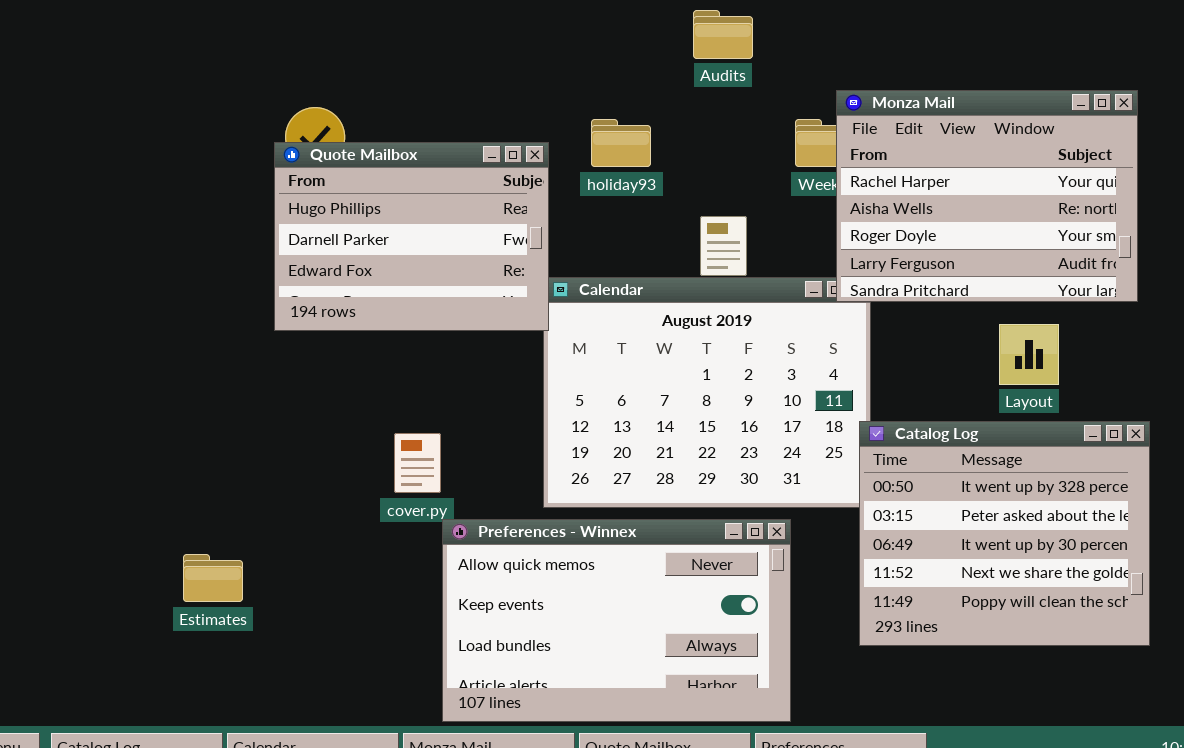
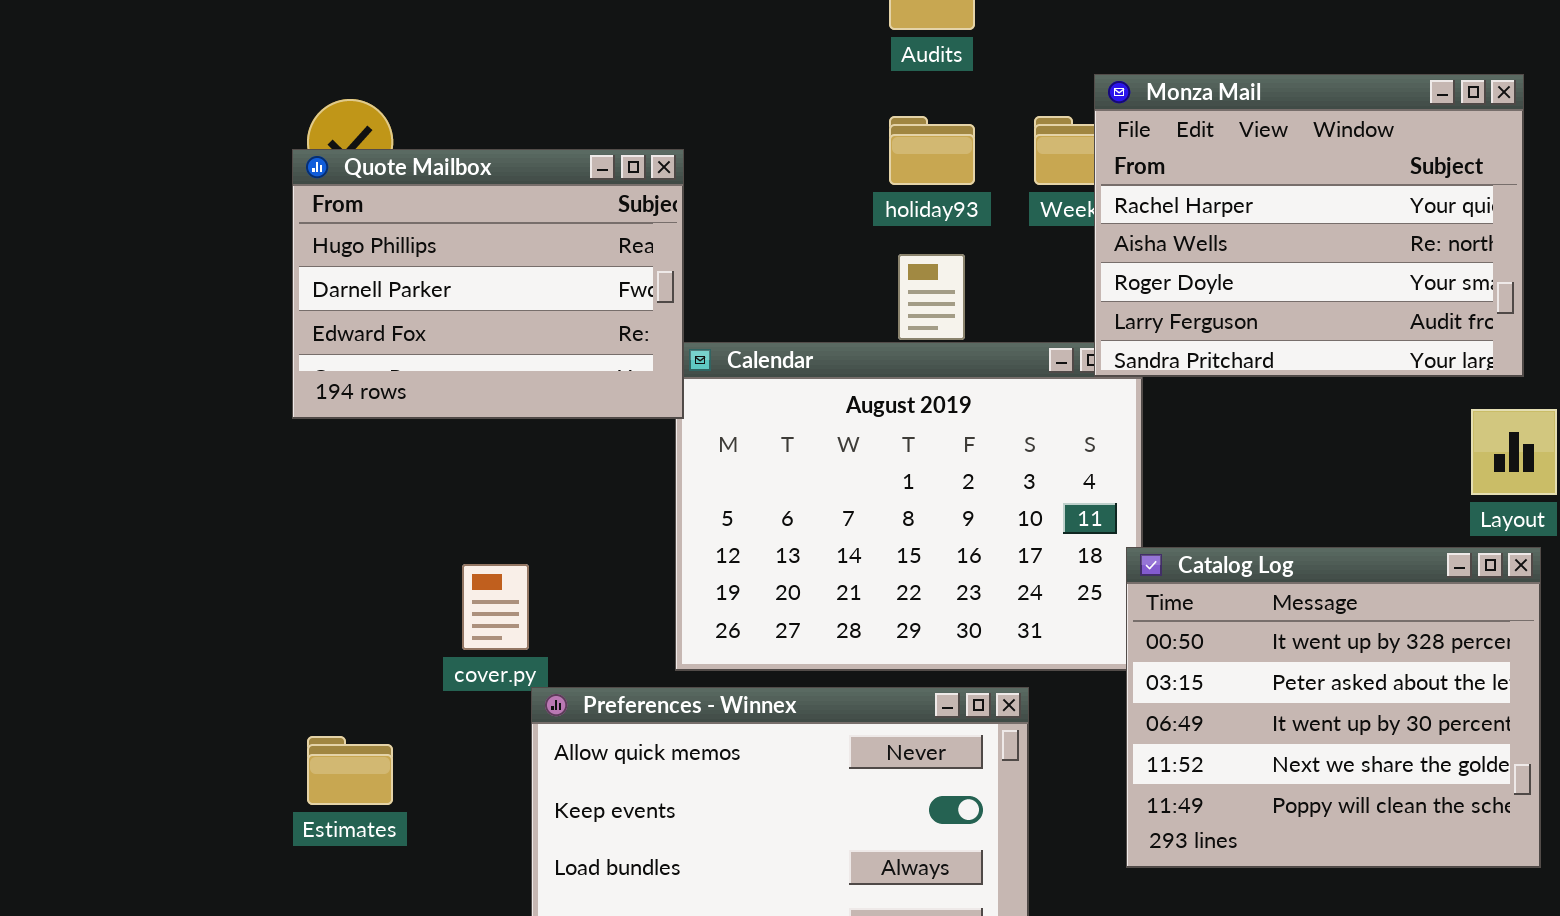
holiday93: [591,119,651,167] -> [889,116,975,185], moved
Layout: [999,324,1059,385] -> [1471,409,1557,495], moved
Estimates: [183,554,243,602] -> [307,736,393,805], moved

